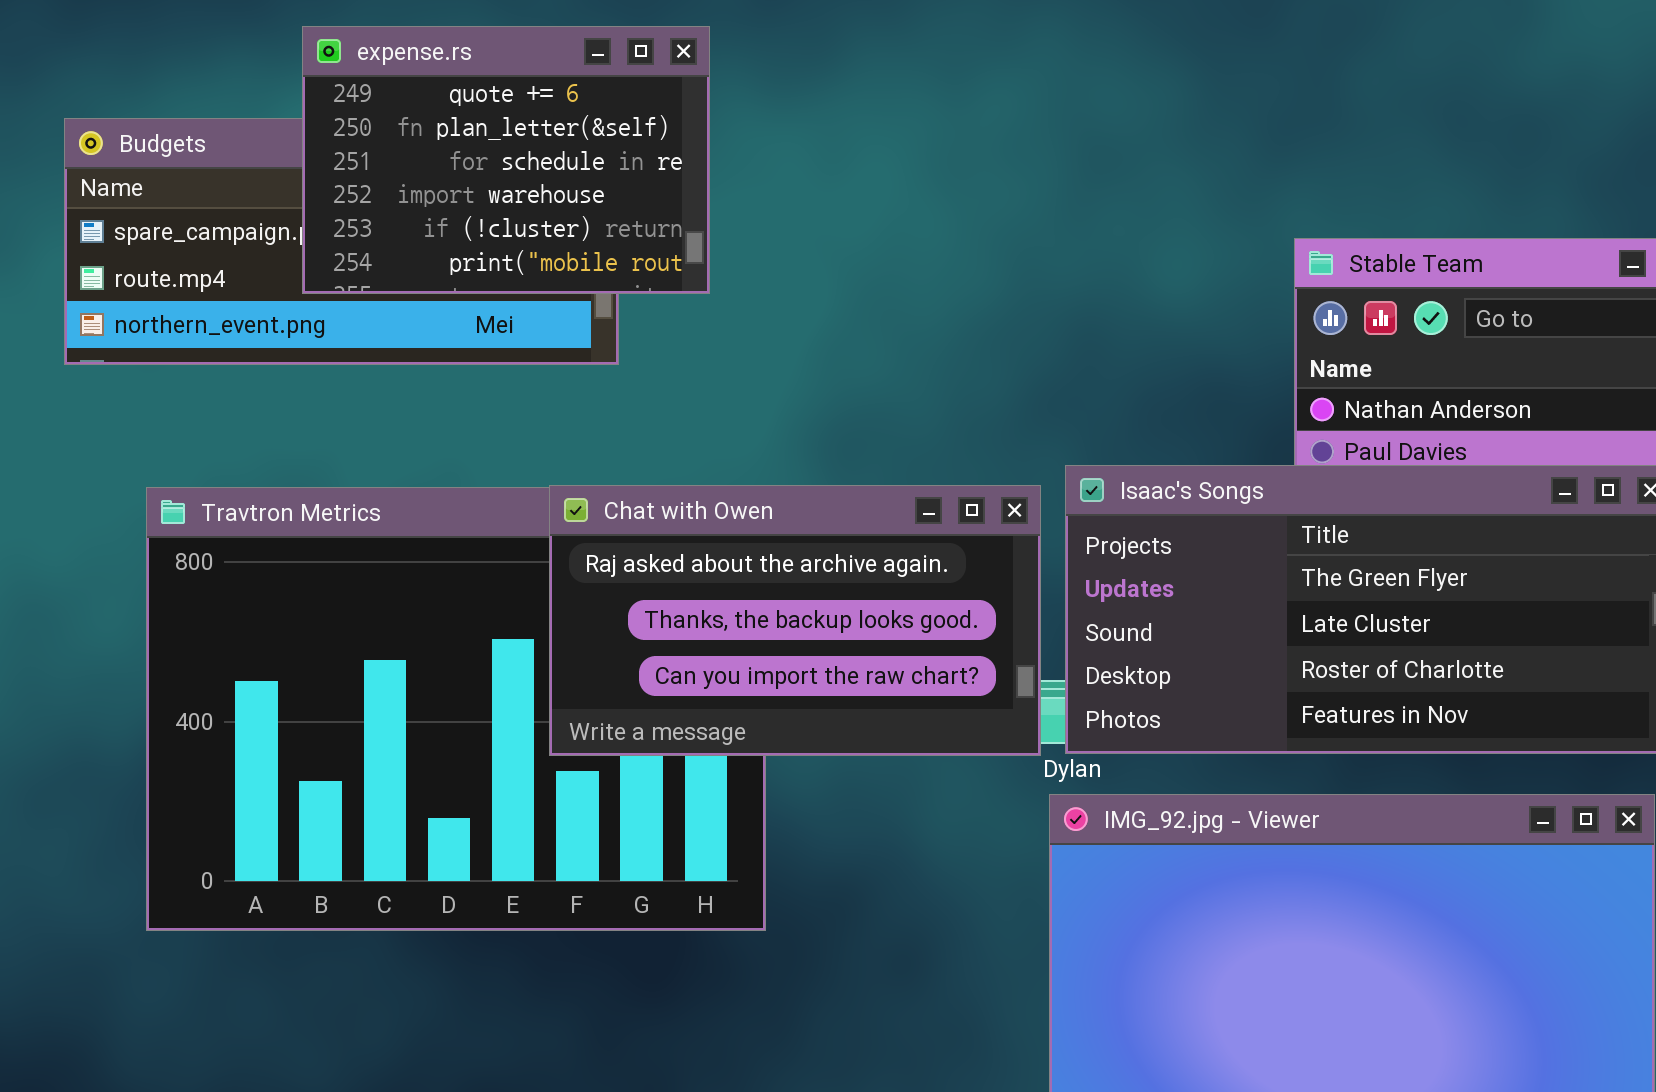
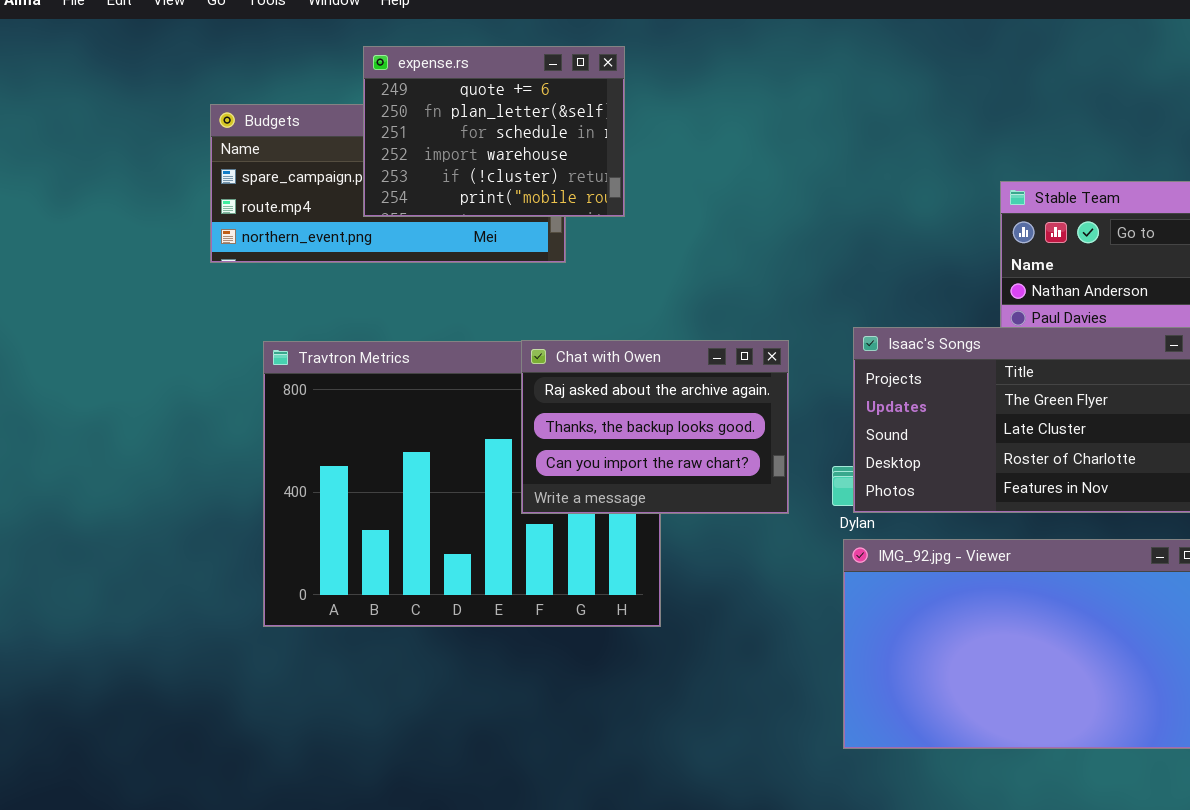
Chat with Owen: [549,485,1041,756] -> [521,340,789,514], resized

